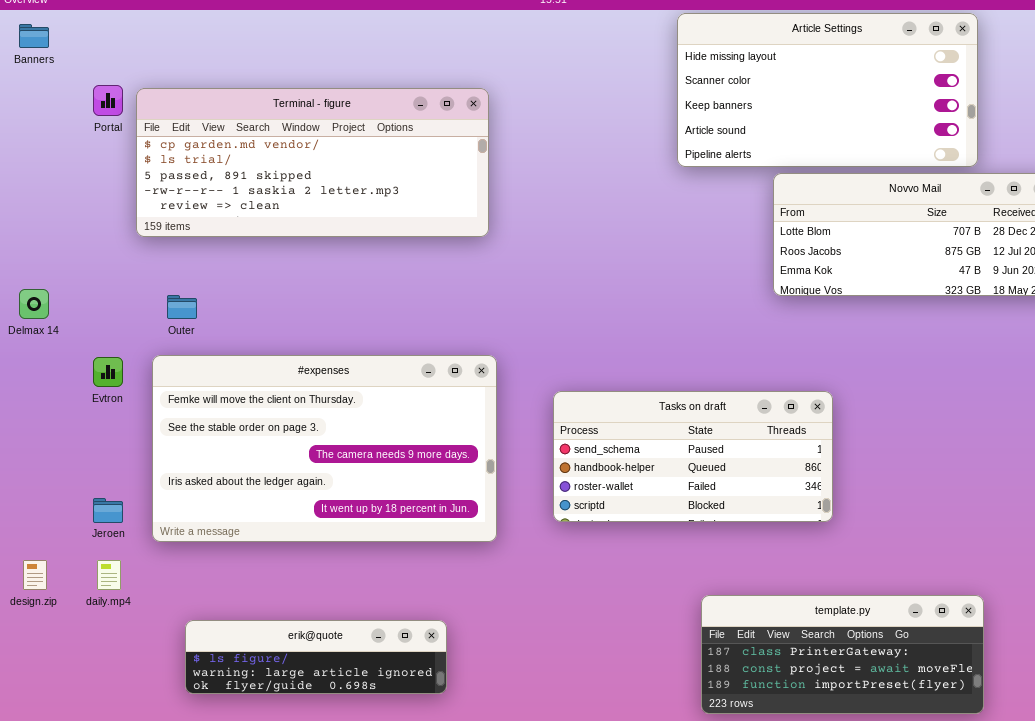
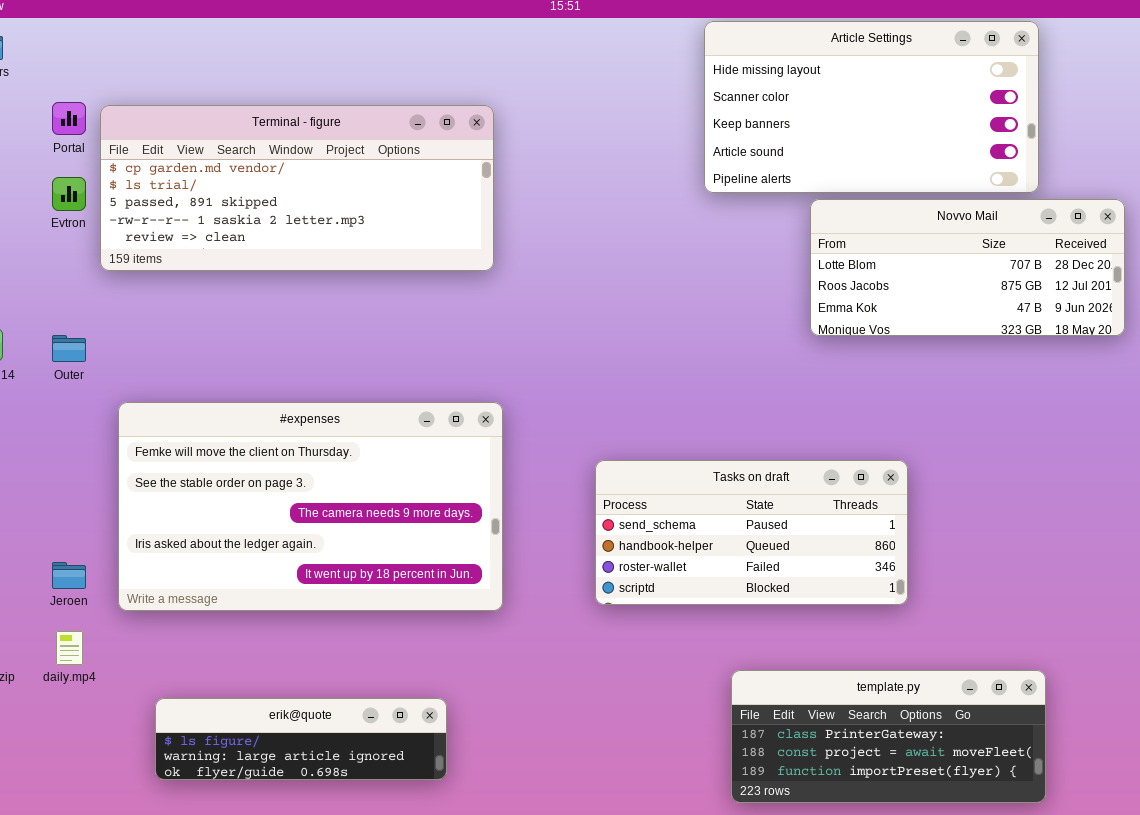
Outer: [167,295,197,319] -> [52,335,86,362], moved
Evtron: [93,357,123,387] -> [52,177,86,211], moved
Tasks on draft: [553,391,833,522] -> [595,460,908,605], moved

